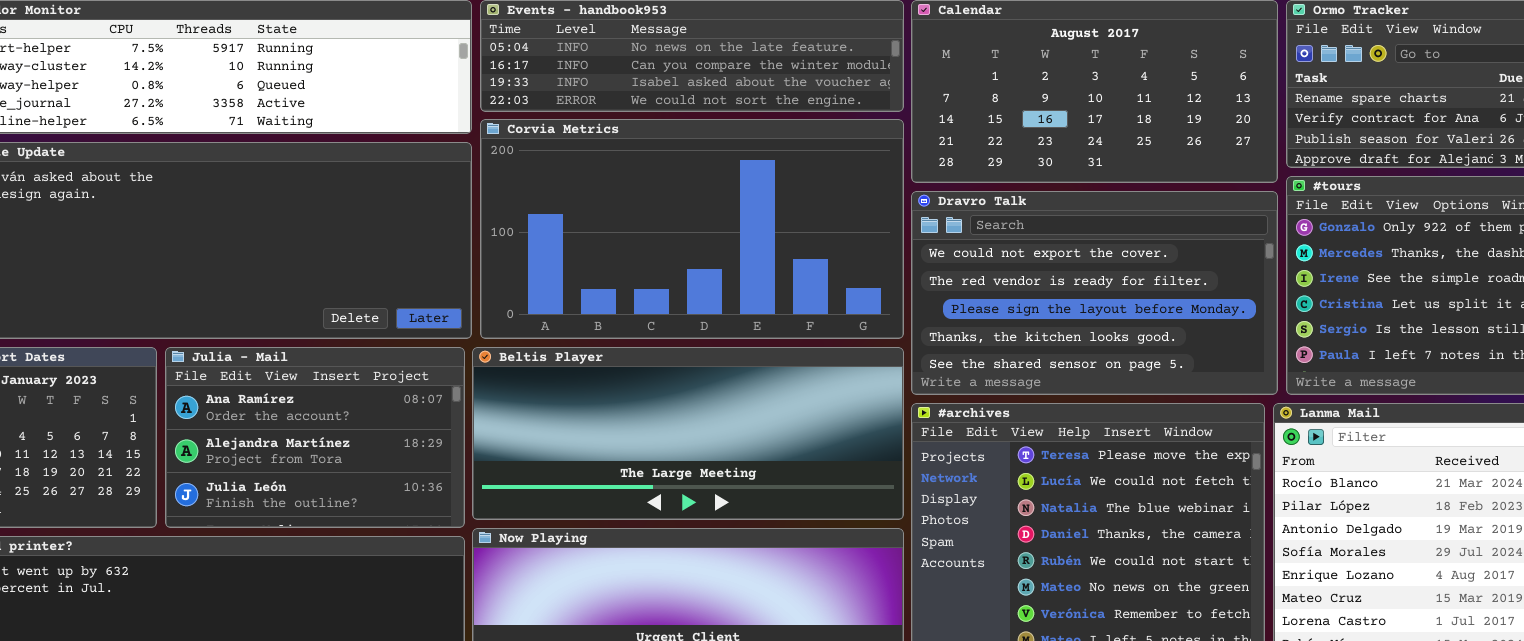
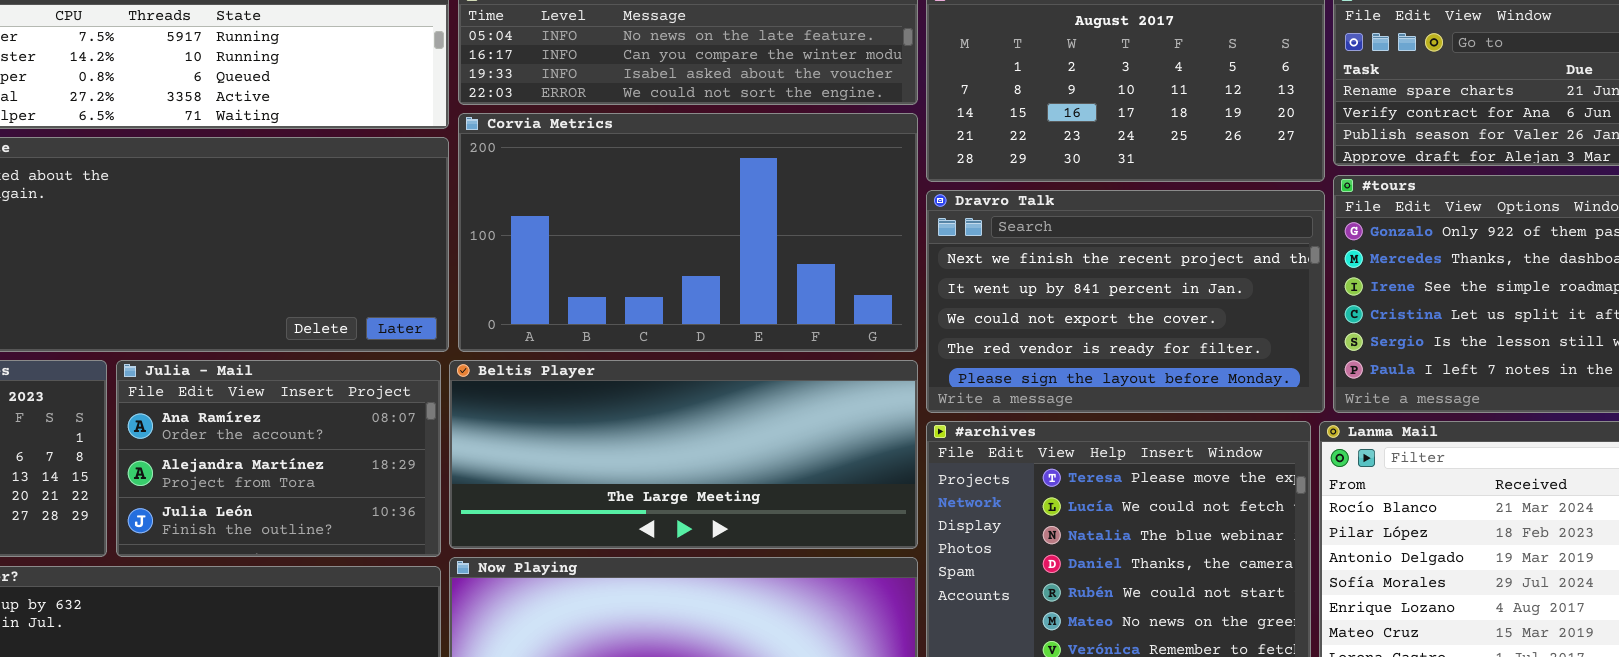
Dravro Talk: [911,191,1278,395] -> [926,190,1325,413], scrolled up 2 rows

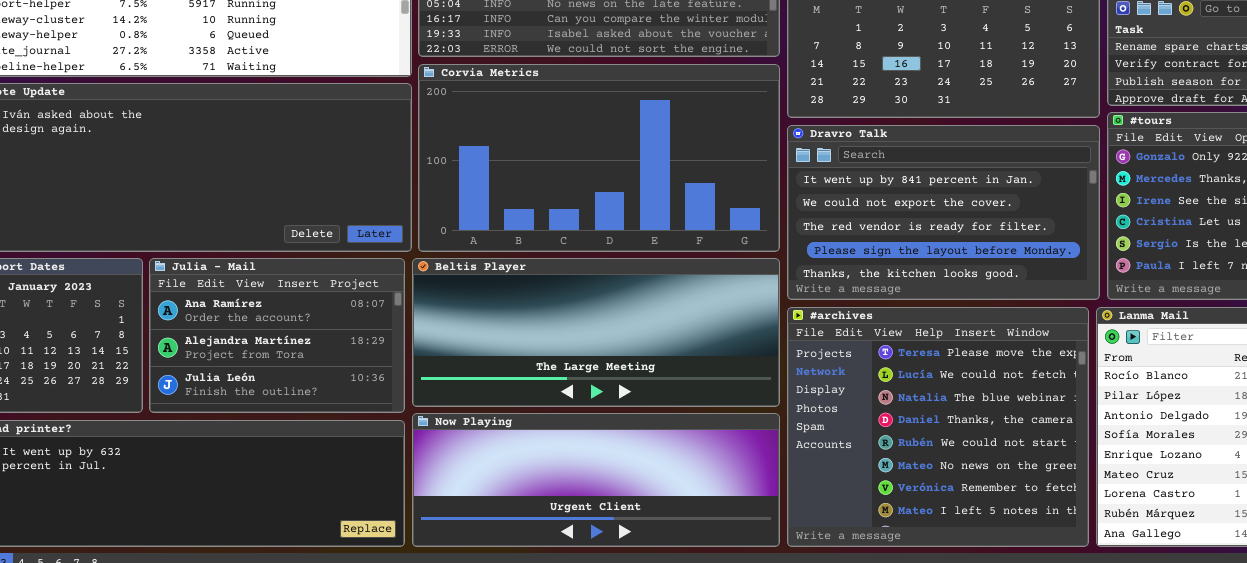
Dravro Talk: [926,190,1325,413] -> [787,125,1100,300], scrolled down 1 row

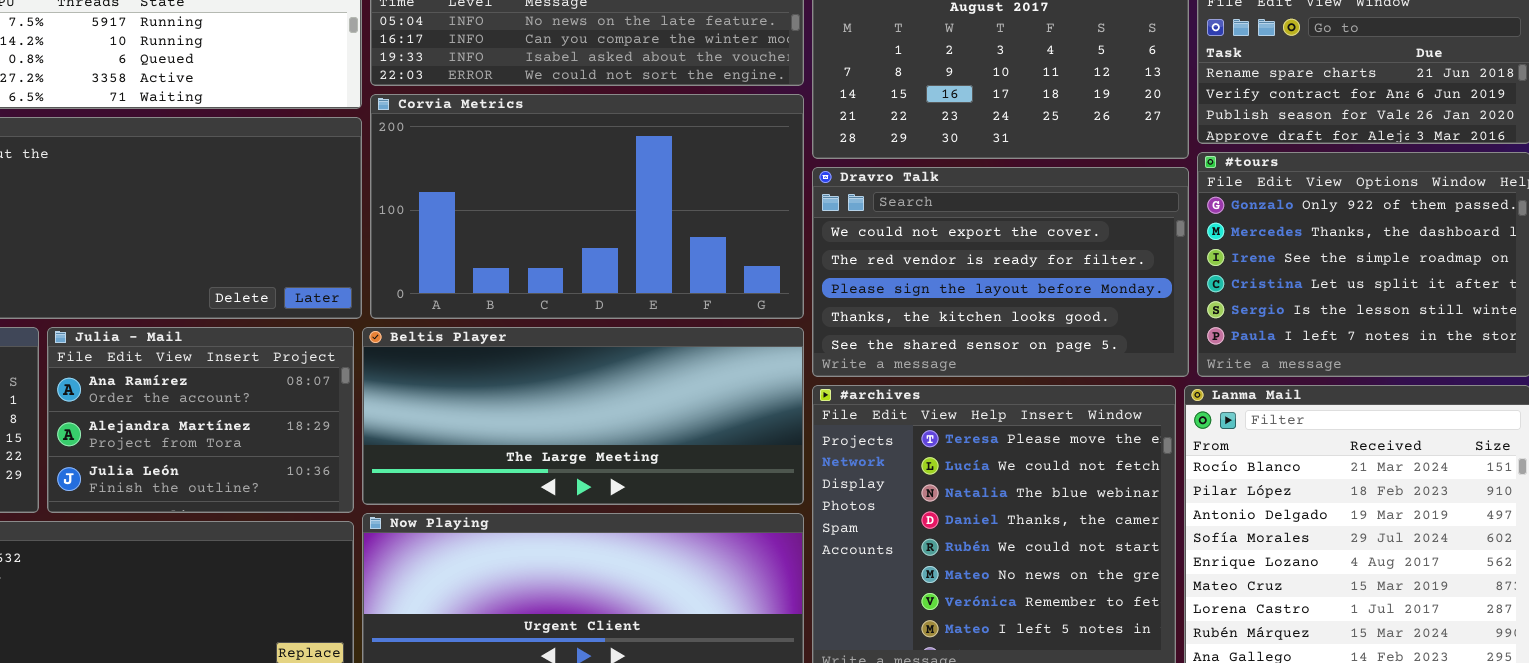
Dravro Talk: [787,125,1100,300] -> [812,167,1189,377], scrolled down 1 row

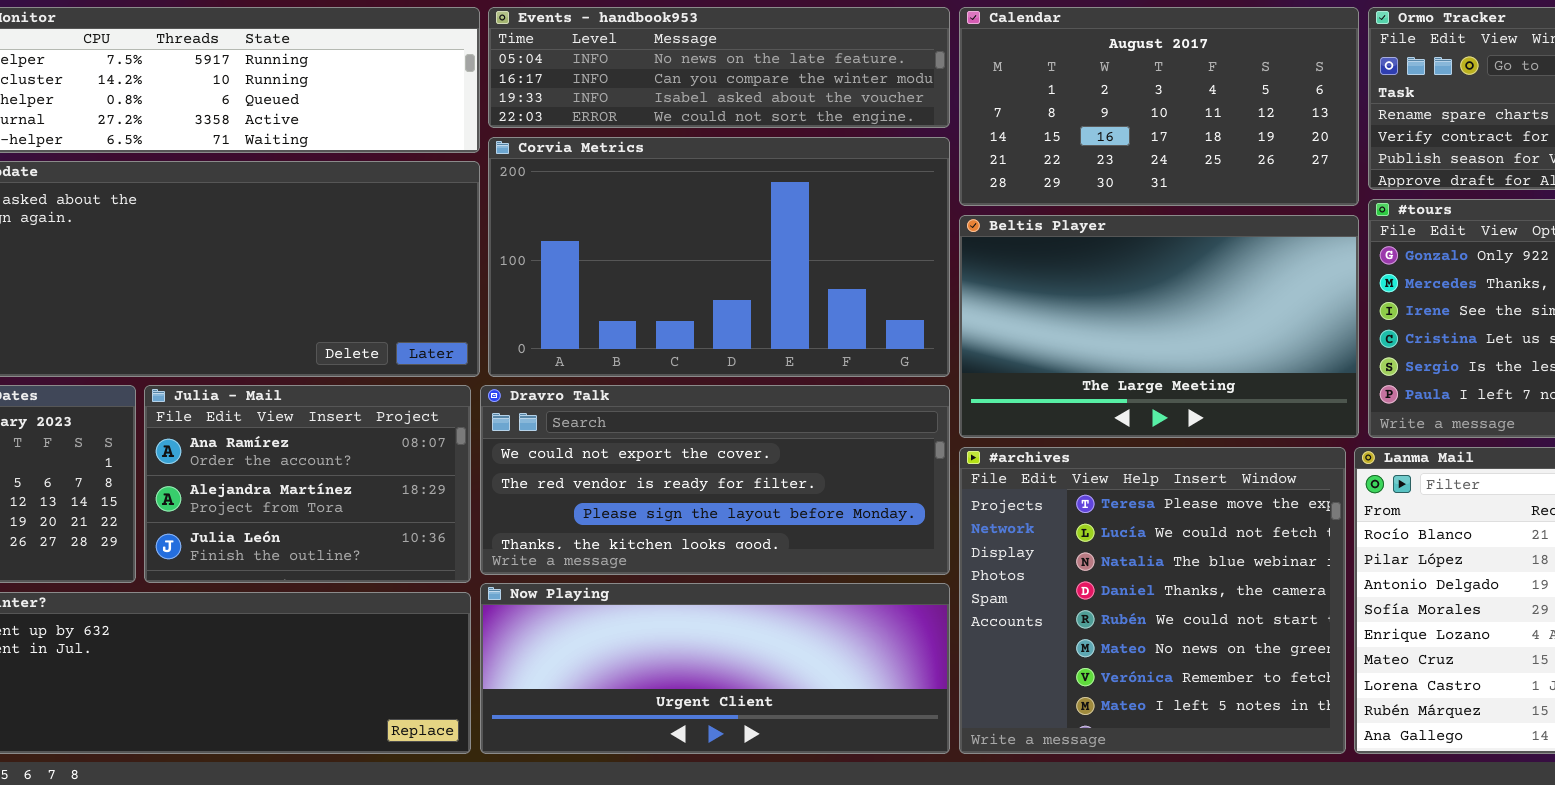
Dravro Talk: [812,167,1189,377] -> [480,385,950,575], moved, resized
Beltis Player: [362,327,804,505] -> [959,215,1359,438], moved, resized

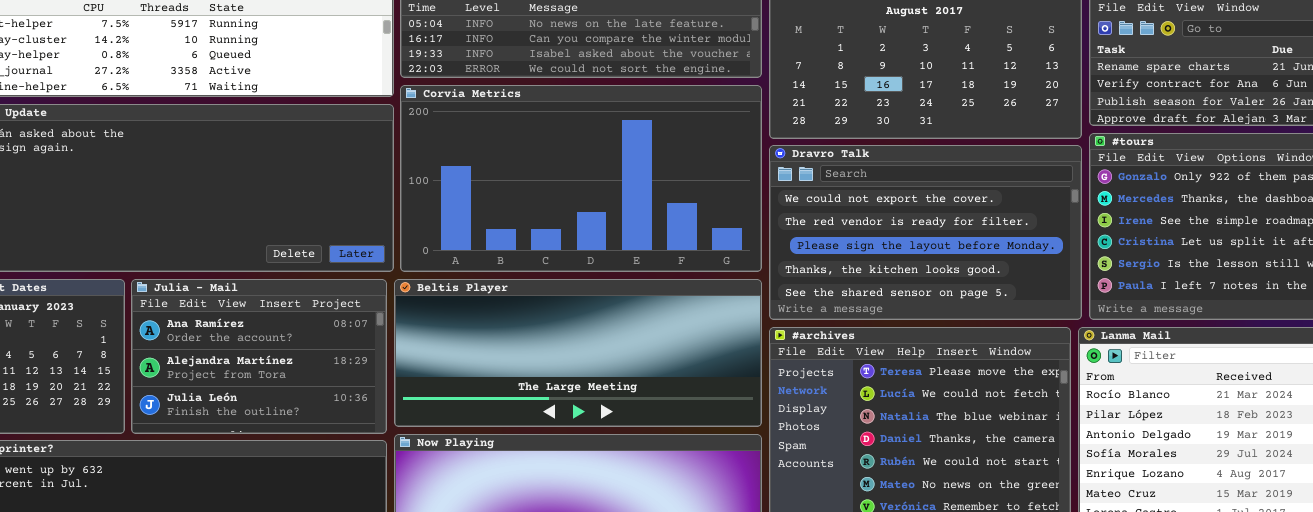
Beltis Player: [959,215,1359,438] -> [394,279,762,427], moved, resized
Dravro Talk: [480,385,950,575] -> [769,145,1082,320], moved, resized

